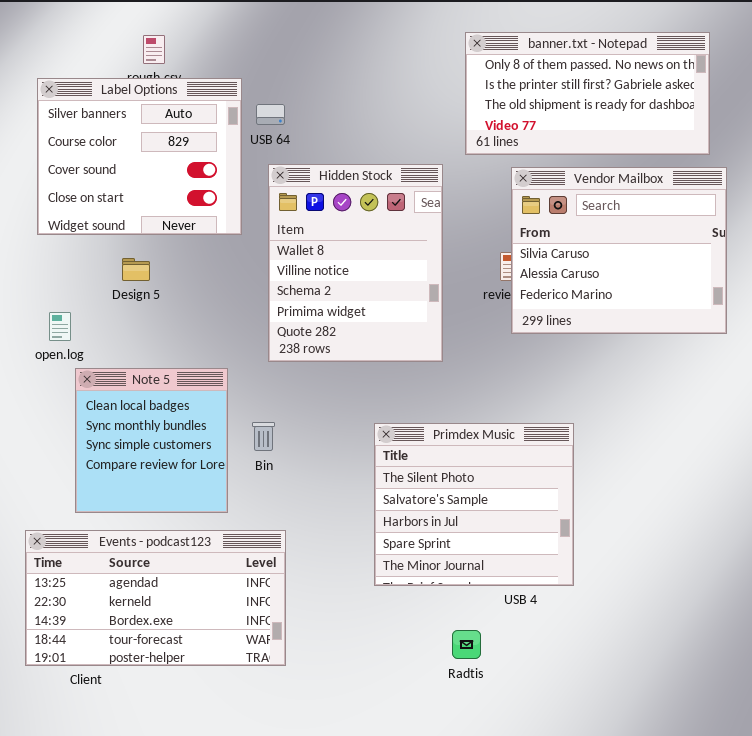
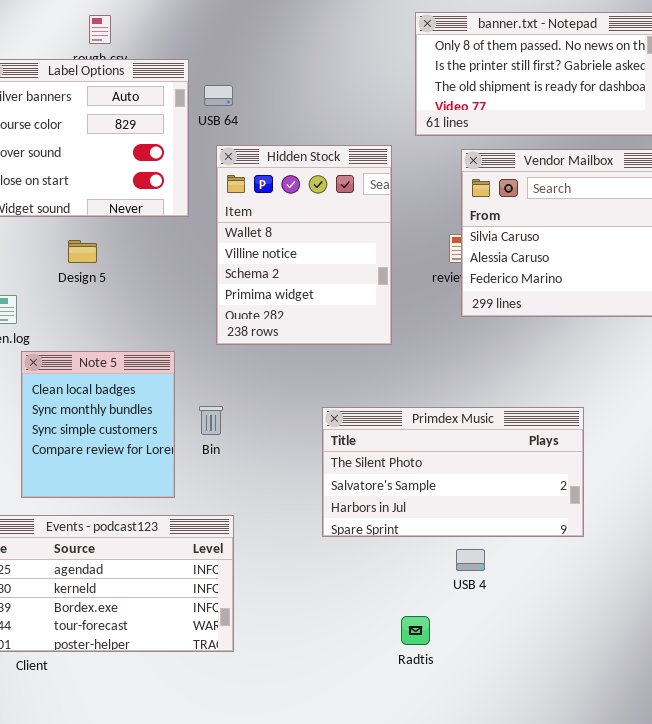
Primdex Music: [374,423,574,586] -> [322,407,584,537], resized

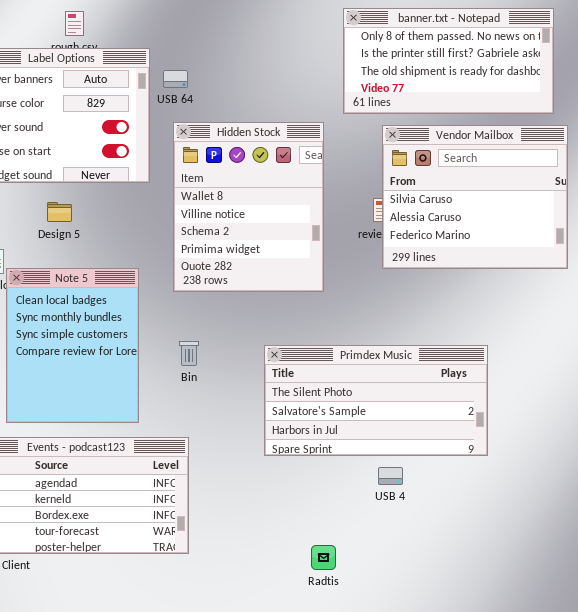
Note 5: [21,351,175,498] -> [6,268,139,423], resized
Bin: [199,406,223,435] -> [179,341,199,366], moved
Radtis: [401,616,430,645] -> [311,545,336,570], moved

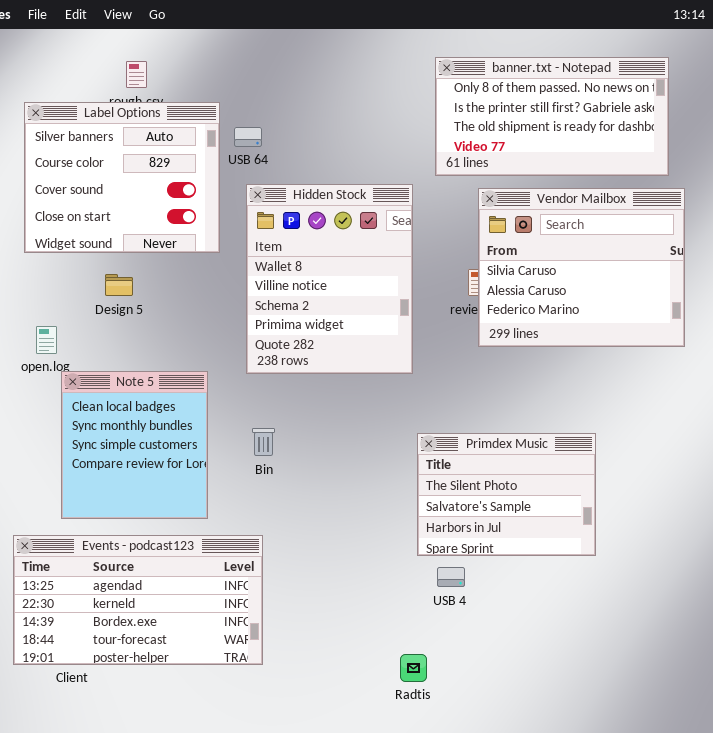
Note 5: [6,268,139,423] -> [61,371,208,519], resized
Primdex Music: [264,345,488,456] -> [417,433,596,556], resized
USB 4: [378,467,403,485] -> [437,567,465,587], moved

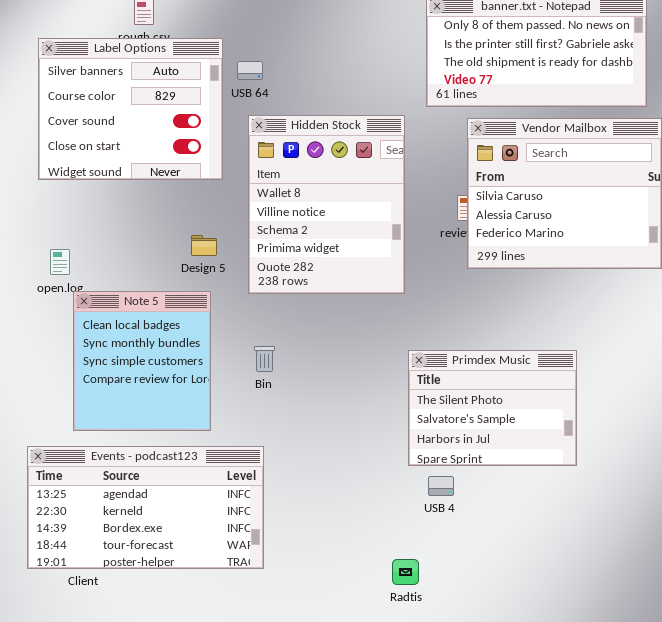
Design 5: [105,274,133,296] -> [191,235,217,256], moved

